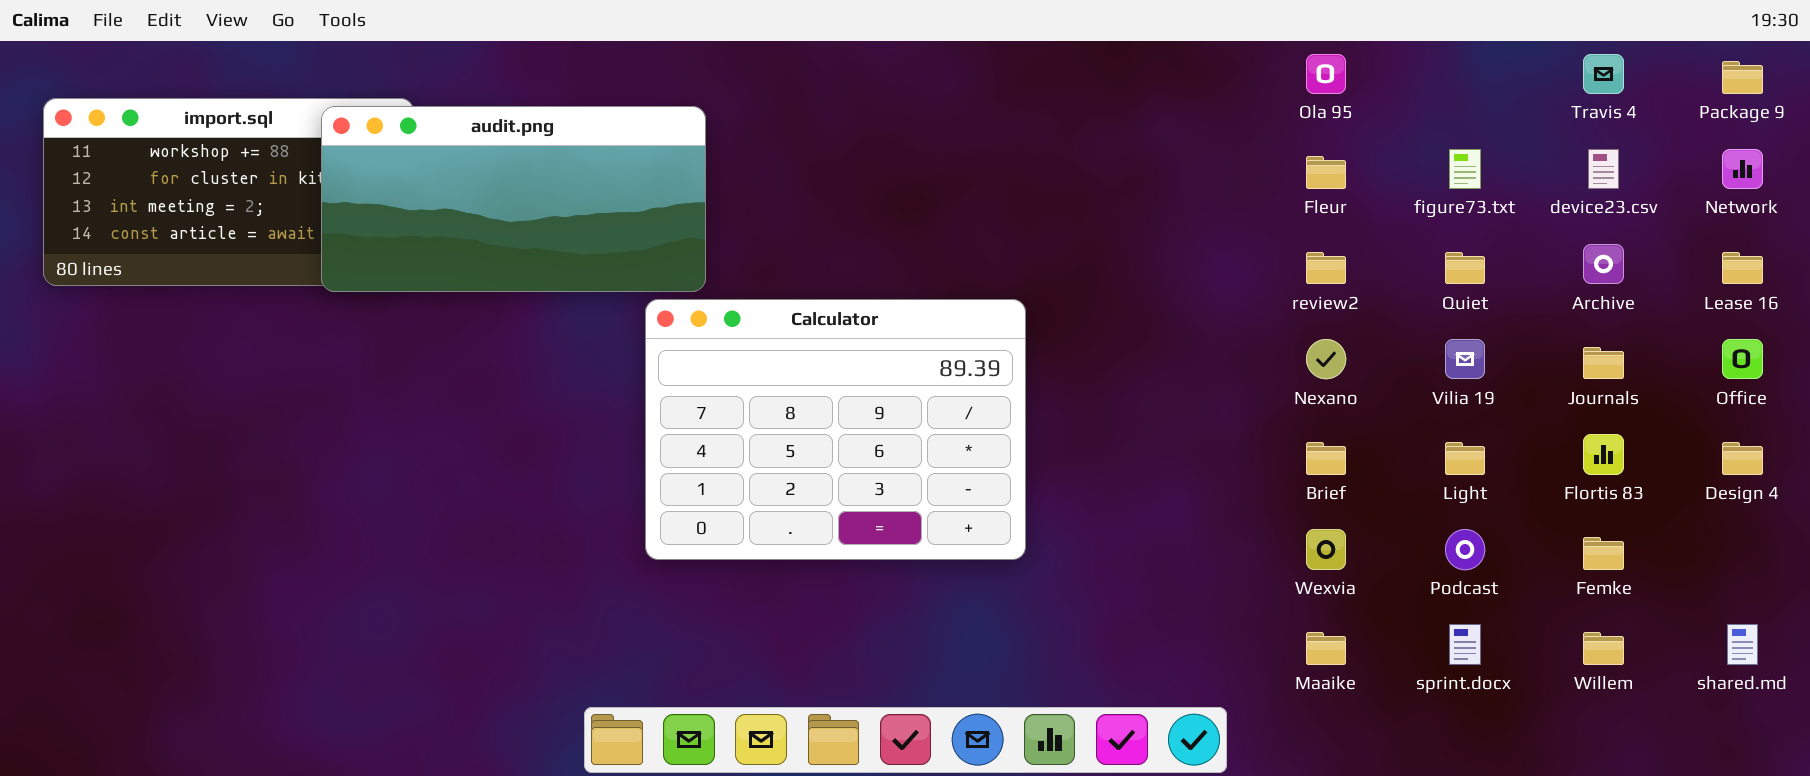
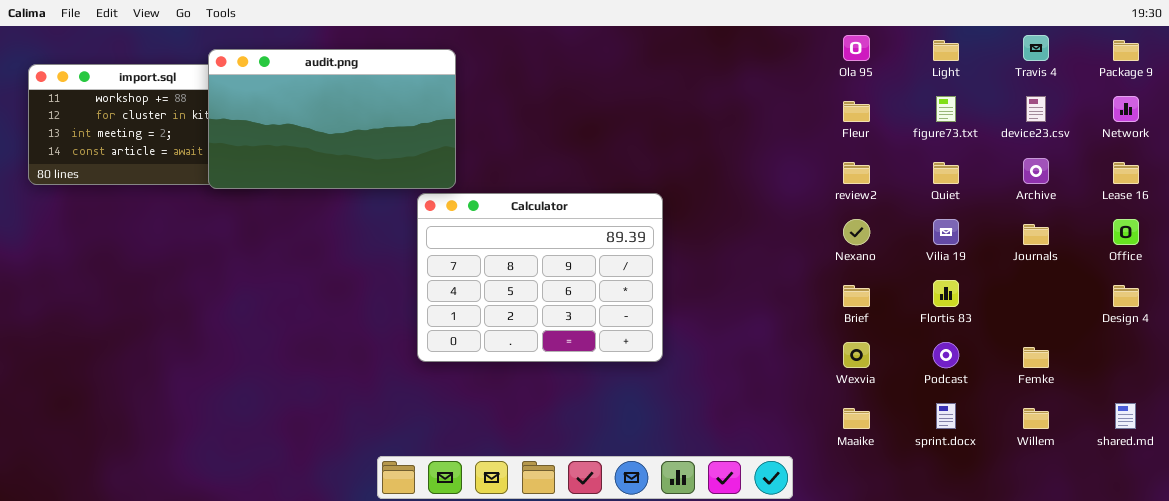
audit.png: [321,106,706,292] -> [208,49,456,189], resized
Flortis 83: [1583,434,1624,475] -> [933,280,959,307], moved
Light: [1445,442,1485,475] -> [933,40,959,61], moved

